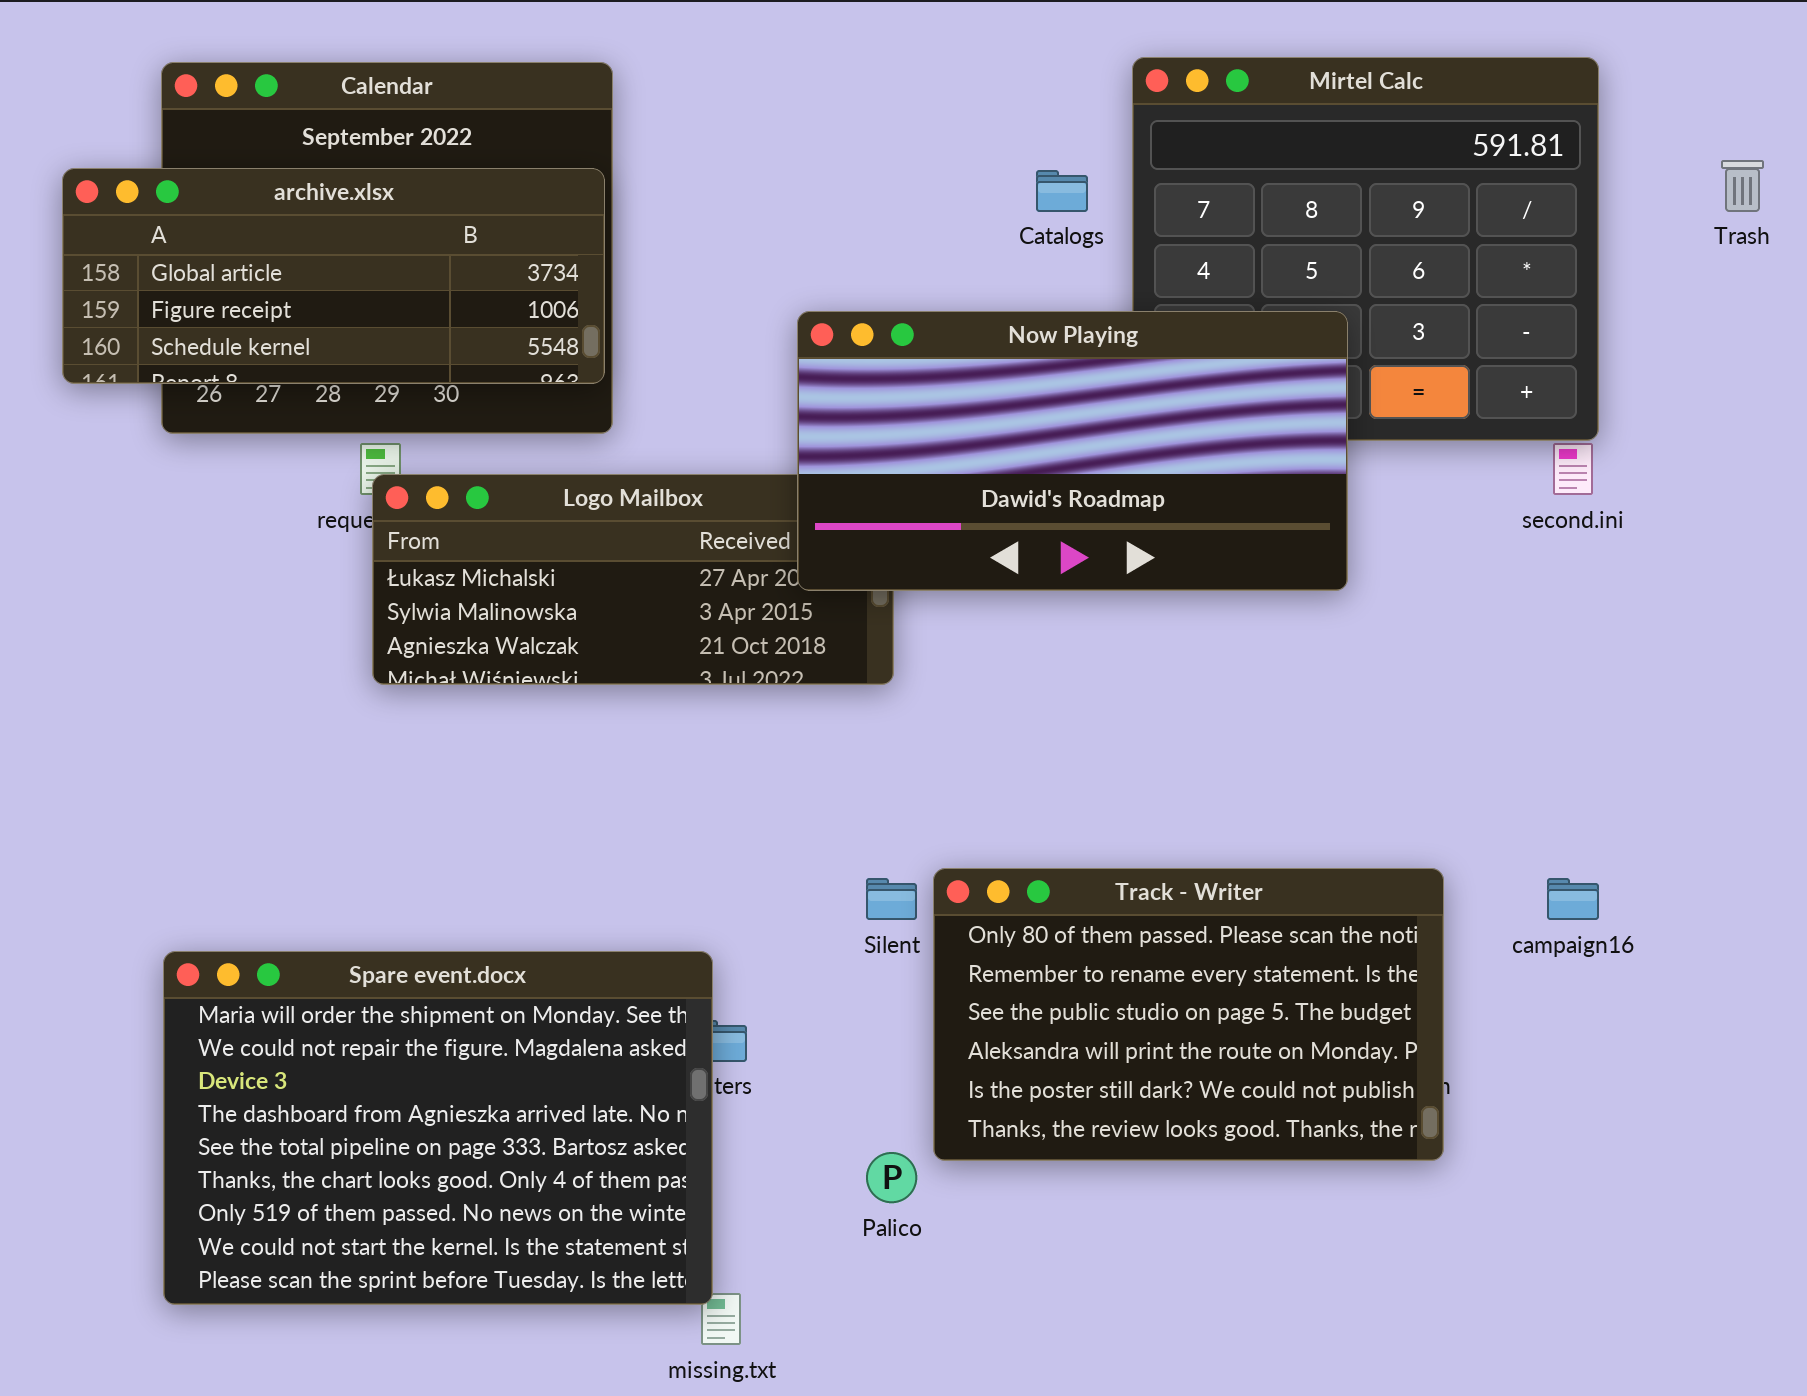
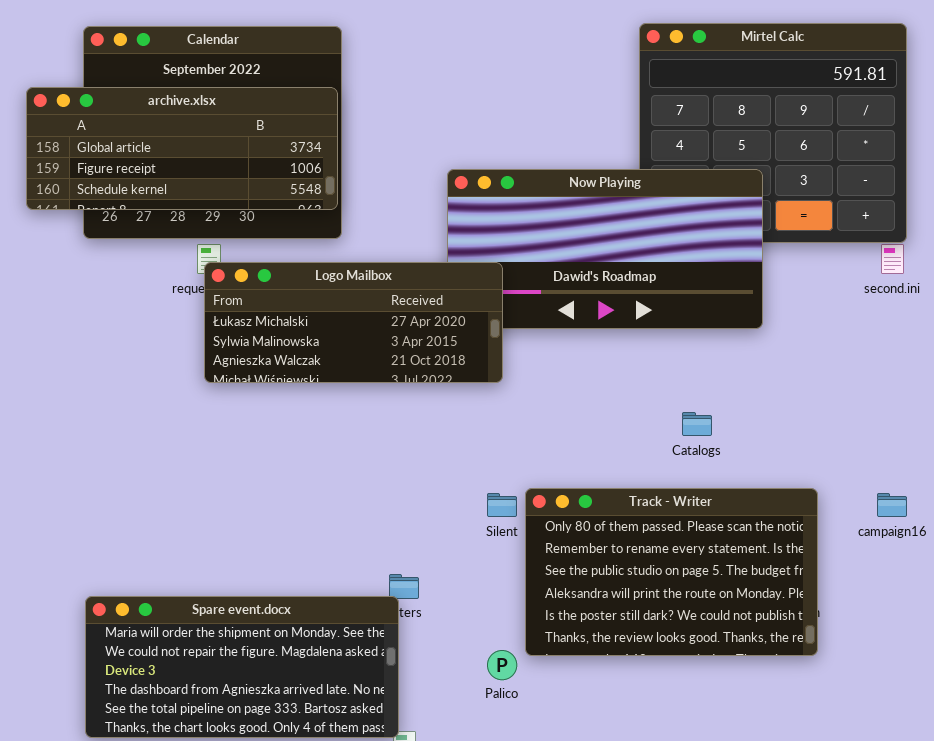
Catalogs: [1036,170,1088,212] -> [682,412,712,436], moved
Logo Mailbox: [372,474,894,685] -> [204,262,503,383], raised
Spare event.docx: [163,951,713,1305] -> [85,596,399,738], resized

